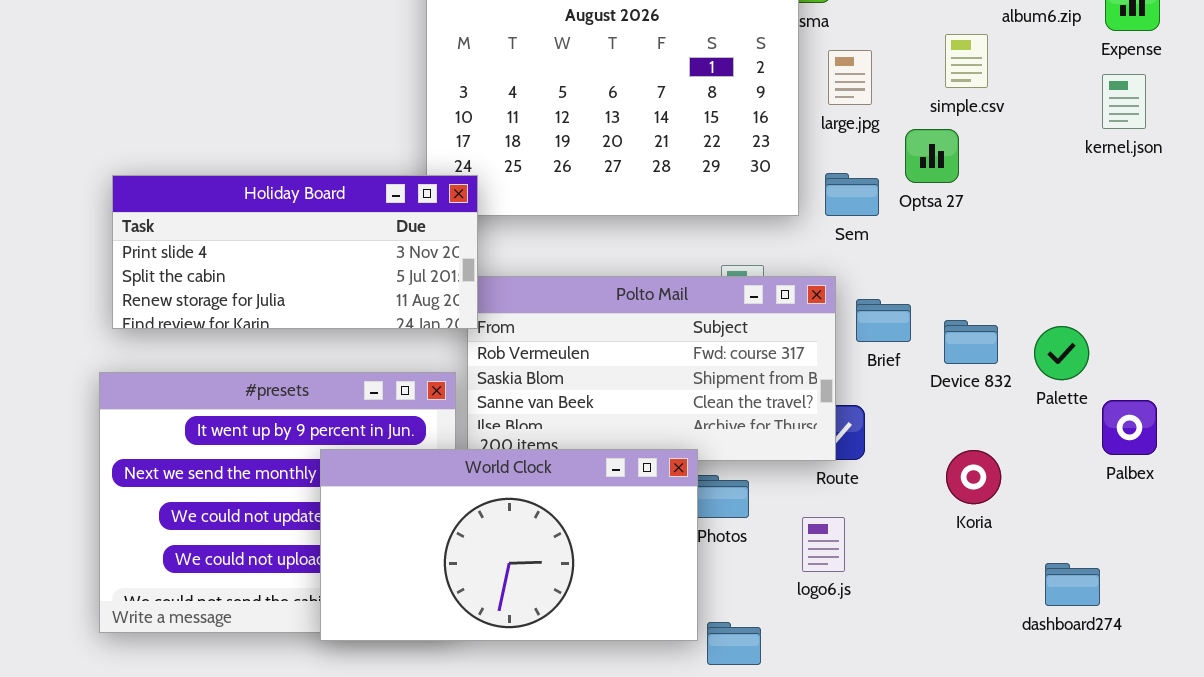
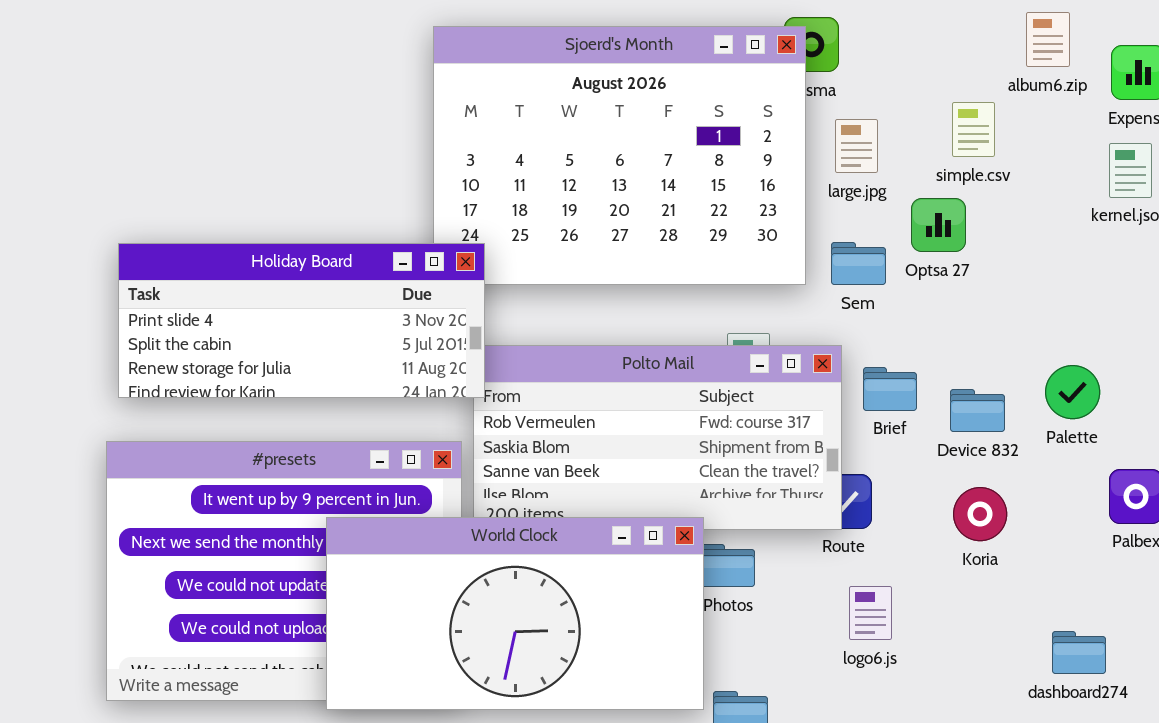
Palette: [1034,326,1089,380] -> [1045,365,1100,419], moved
Koria: [946,450,1001,504] -> [953,487,1007,541], moved
logo6.js: [802,517,845,572] -> [849,586,892,640], moved

